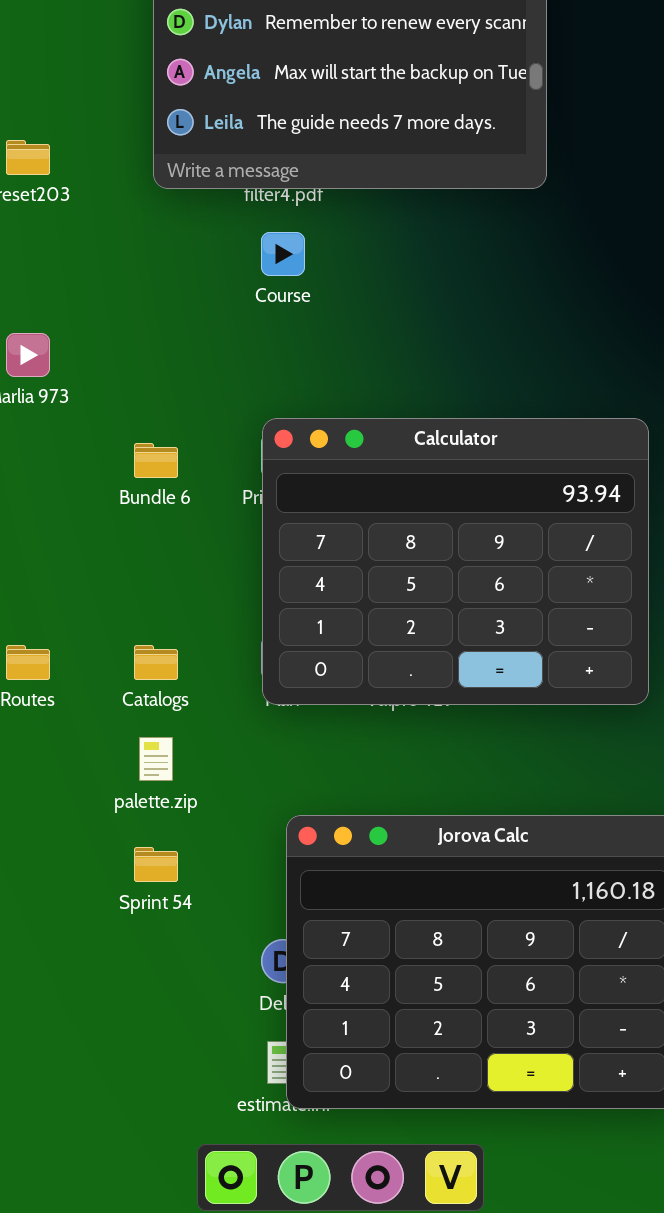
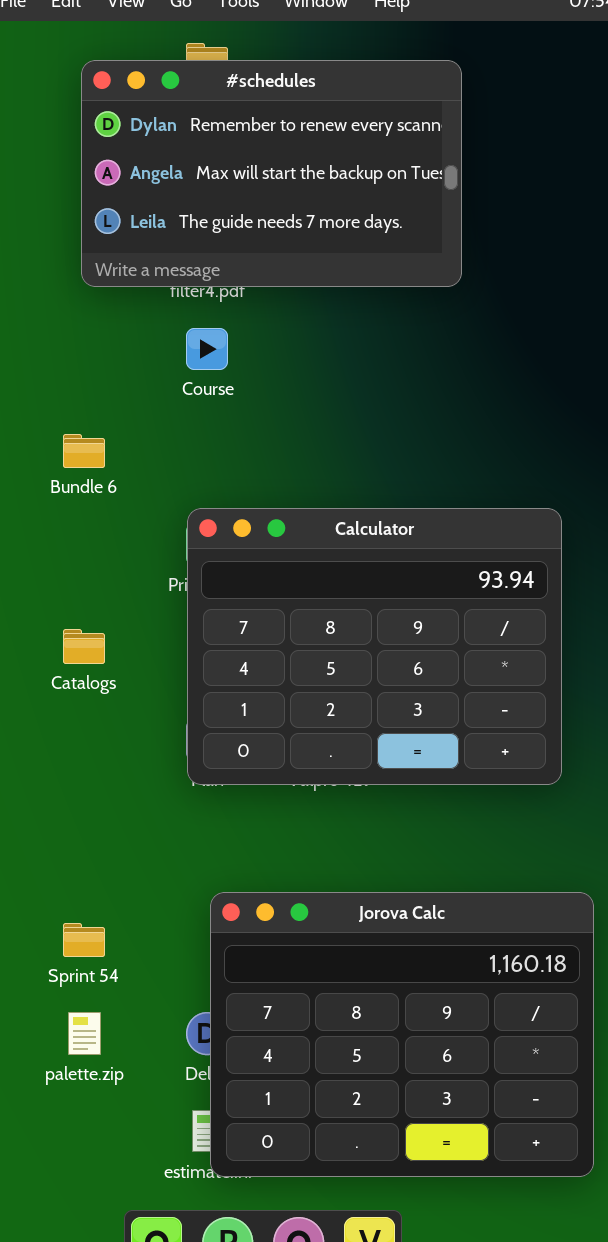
Bundle 6: [134,443,178,478] -> [63,434,105,468], moved
Catalogs: [134,645,178,680] -> [63,629,105,664], moved
palette.zip: [139,737,173,781] -> [68,1012,101,1055], moved

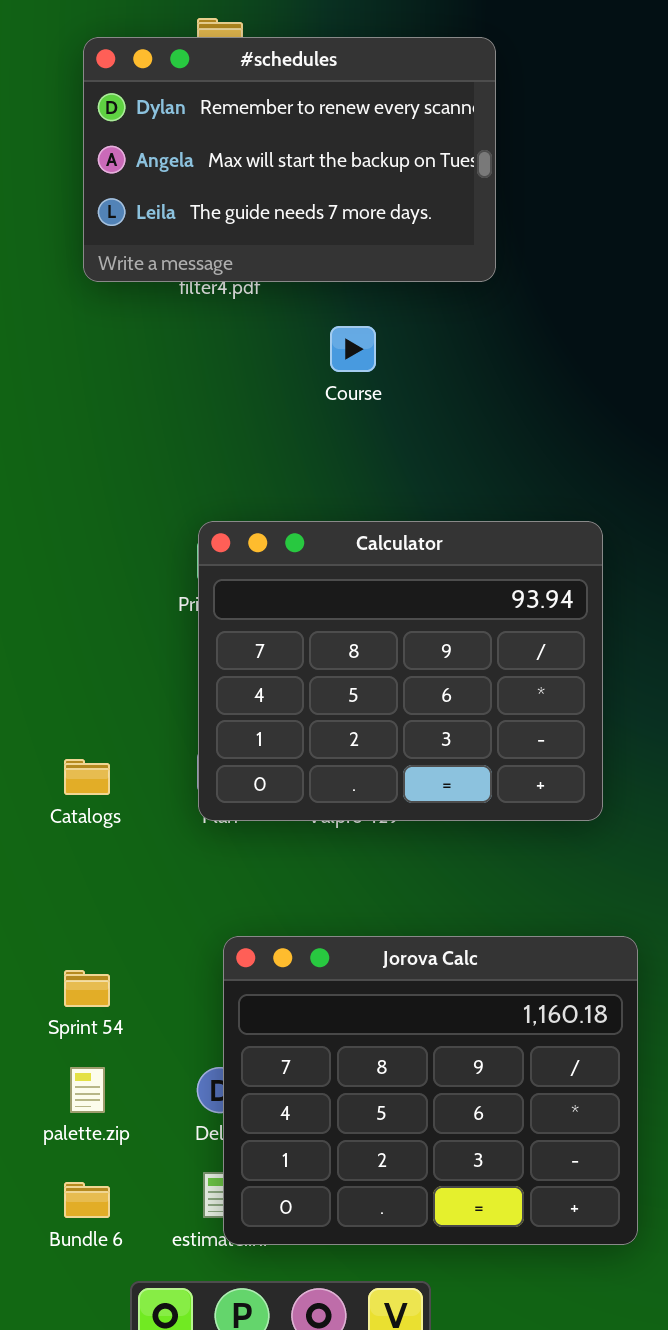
Course: [186,328,228,370] -> [330,326,376,372], moved
Bundle 6: [63,434,105,468] -> [64,1182,110,1218], moved
Catalogs: [63,629,105,664] -> [64,759,110,795], moved

